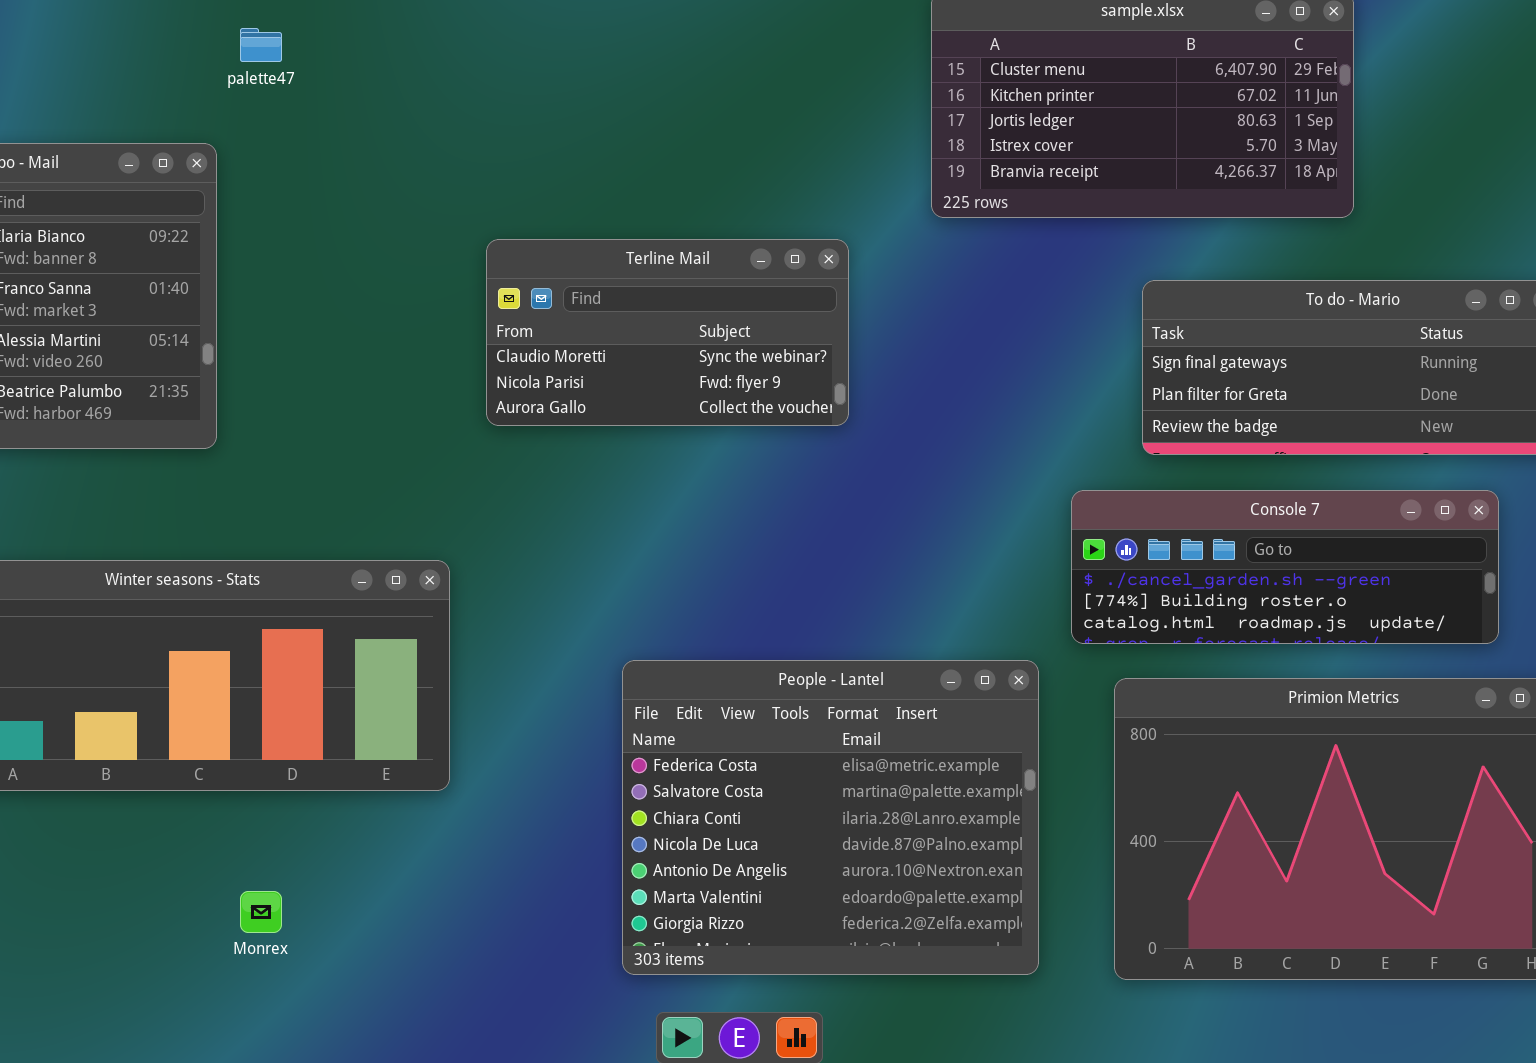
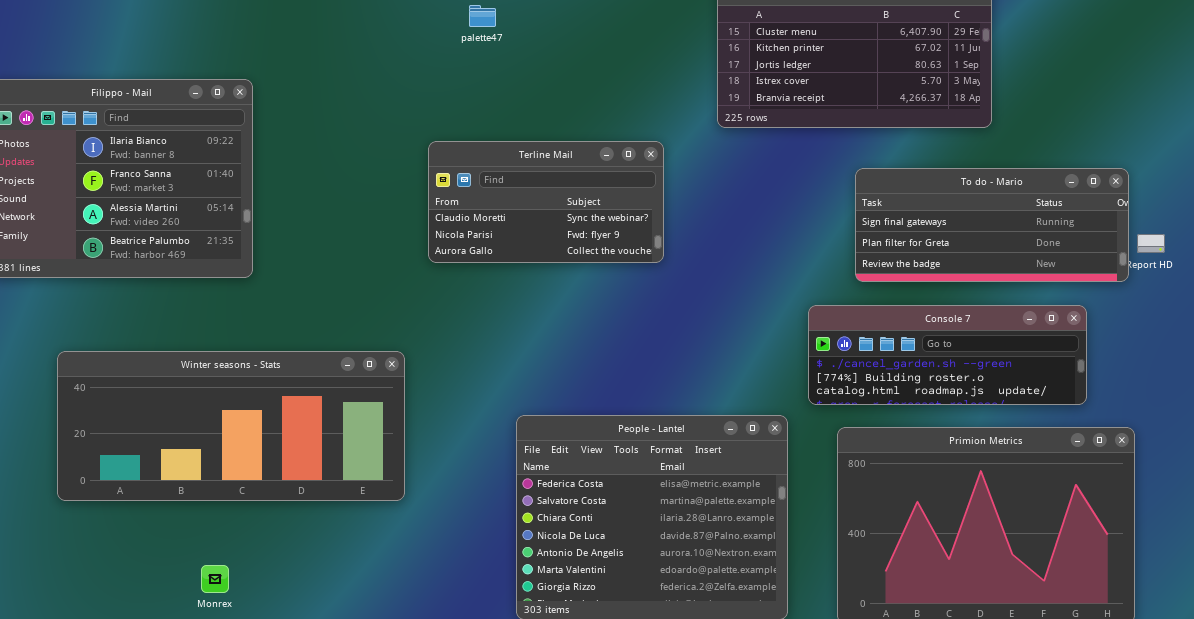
palette47: [240,28,282,62] -> [469,5,496,27], moved
Monrex: [240,891,282,933] -> [201,565,229,593], moved

